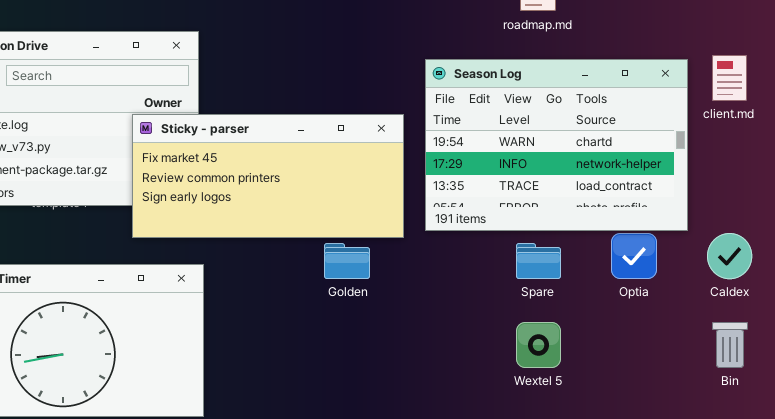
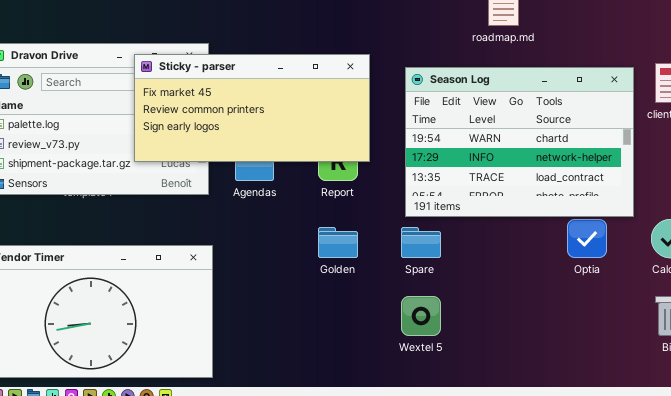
Sticky - parser: [132,114,404,238] -> [134,54,370,162], moved
Spare: [516,243,561,279] -> [401,227,441,258], moved
Wextel 5: [516,322,561,368] -> [401,296,441,336], moved

